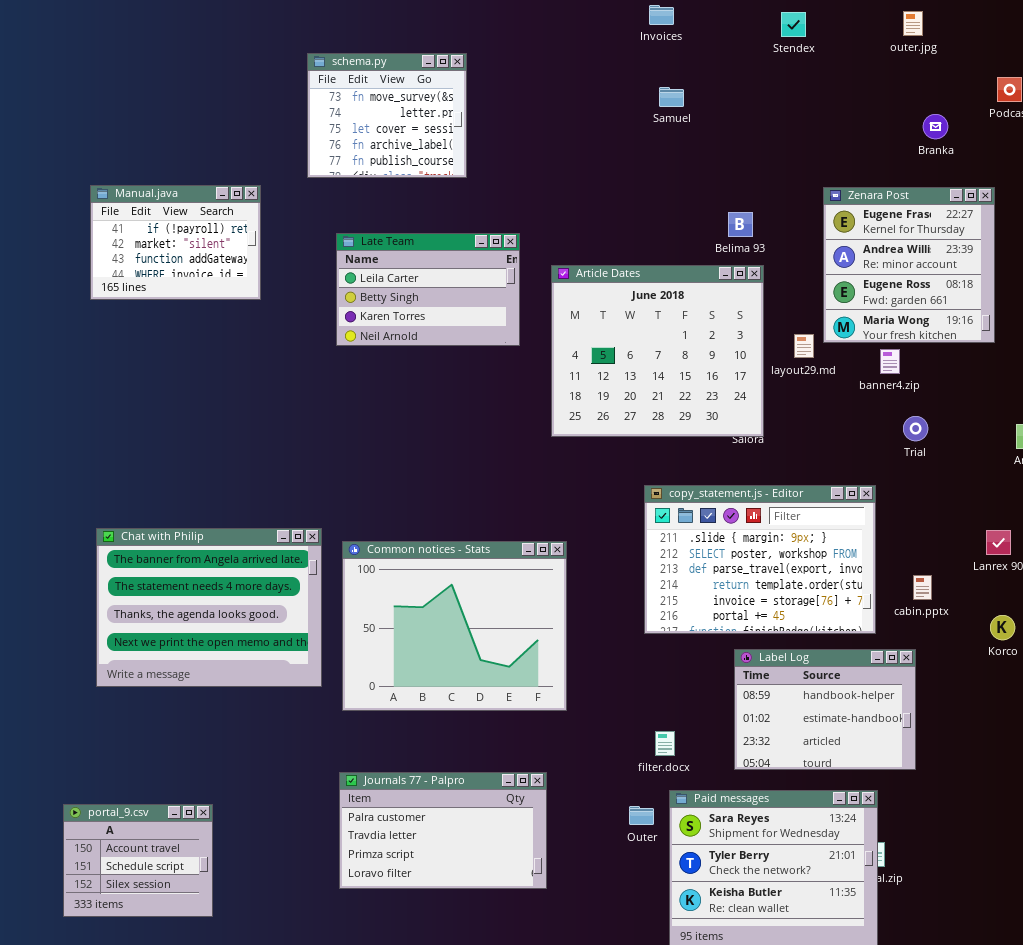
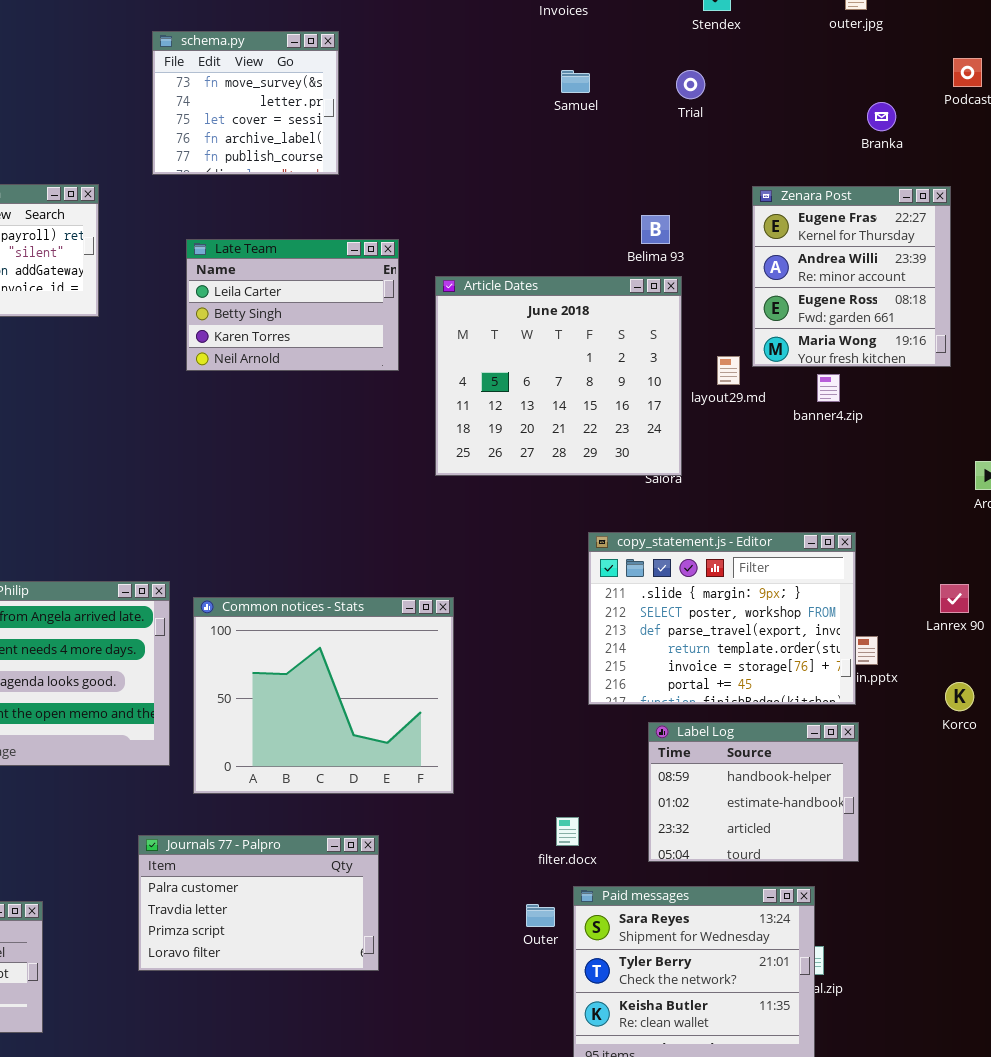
Trial: [903,416,928,441] -> [676,70,705,99], moved
copy_statement.js - Editor: [644,485,876,634] -> [588,532,856,705], moved
Journals 77 - Palpro: [339,772,547,889] -> [138,835,379,971], moved

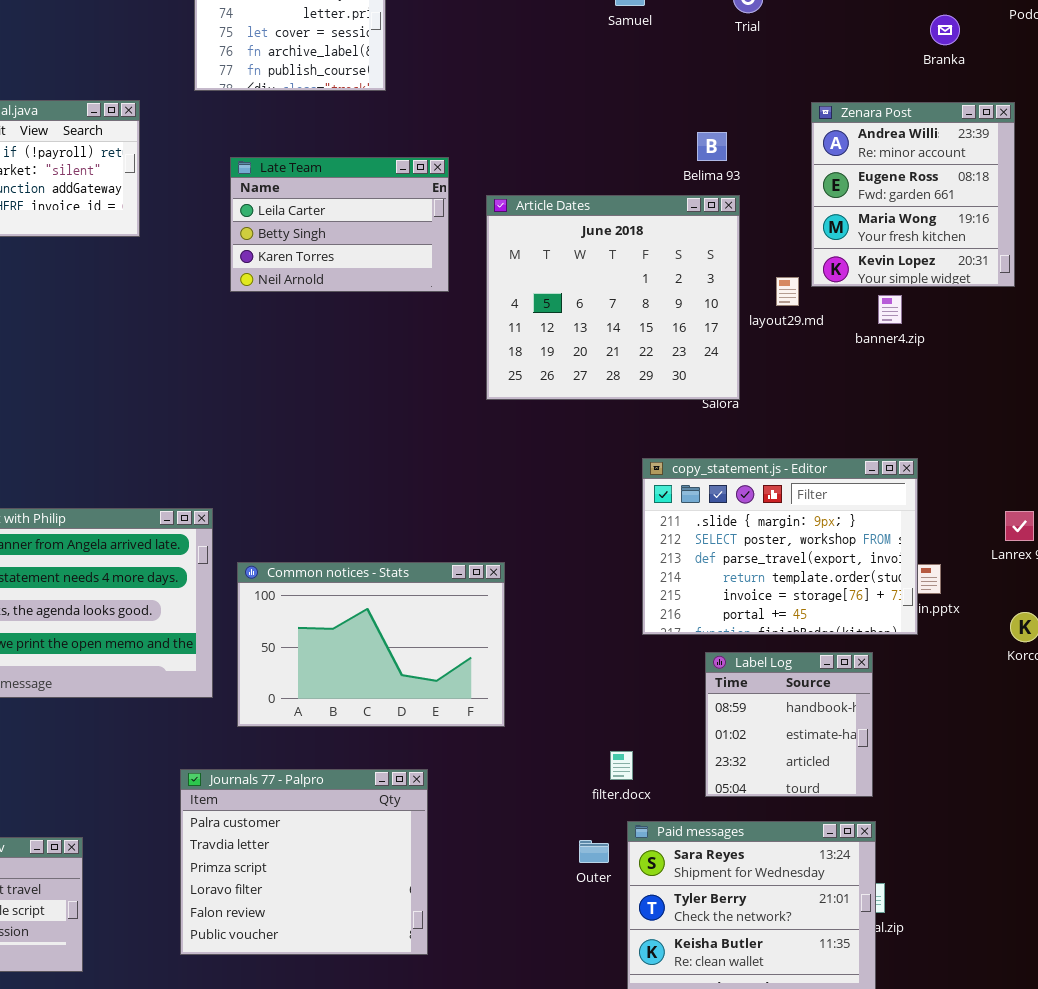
Zenara Post: [752,186,951,367] -> [811,102,1015,287], scrolled down 1 row
Common notices - Stats: [193,597,454,794] -> [237,562,505,727], resized
Label Log: [648,722,859,862] -> [705,652,873,797], resized
Journals 77 - Palpro: [138,835,379,971] -> [180,769,428,955], resized

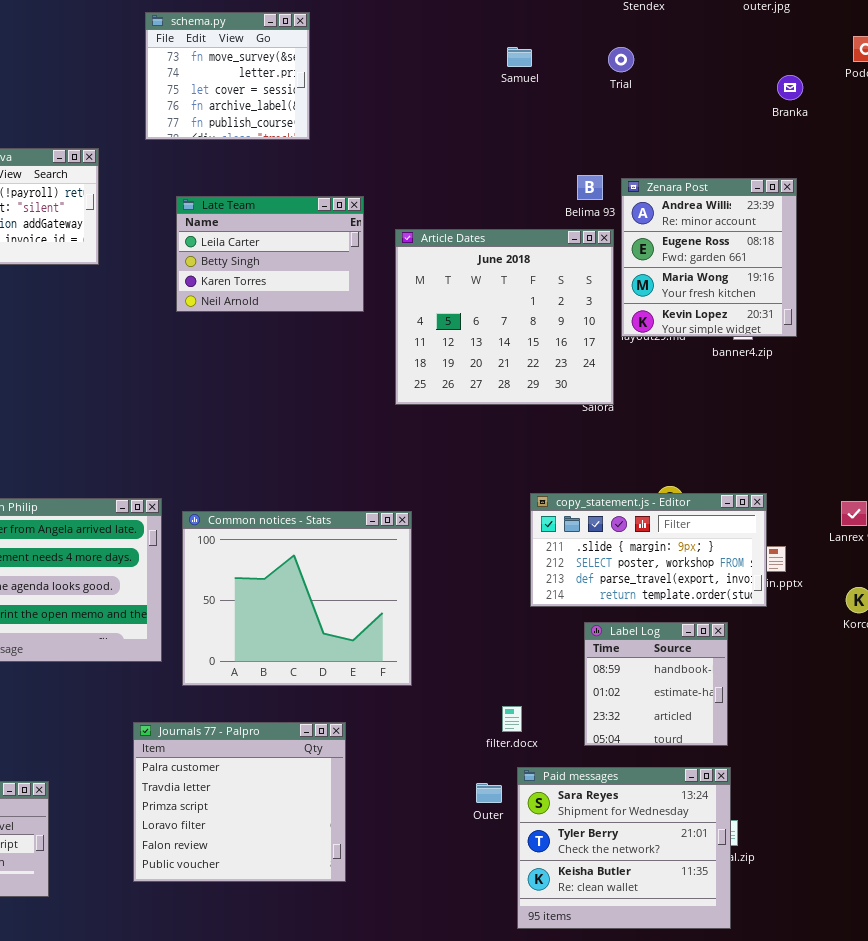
Zenara Post: [811,102,1015,287] -> [621,178,797,337], moved
copy_statement.js - Editor: [642,458,918,635] -> [530,493,767,607], resized
Common notices - Stats: [237,562,505,727] -> [182,511,412,686], resized

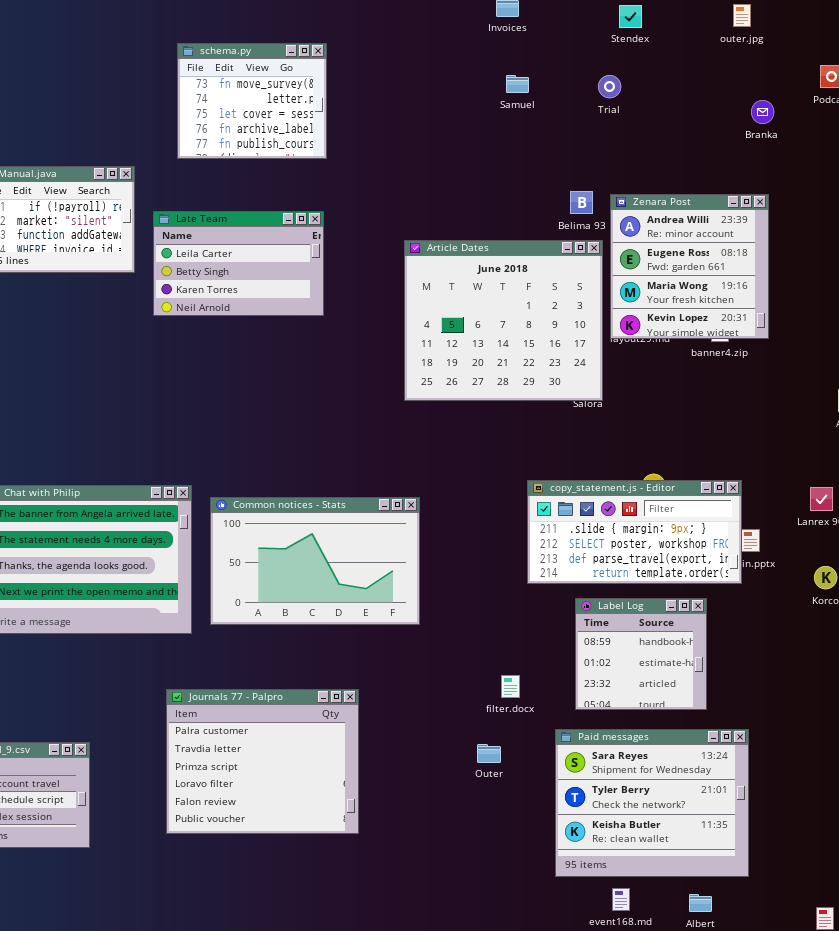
Late Team: [176,196,364,312] -> [153,211,324,316], moved
Common notices - Stats: [182,511,412,686] -> [210,497,420,625], resized
Paid messages: [517,767,731,929] -> [555,729,749,877], moved

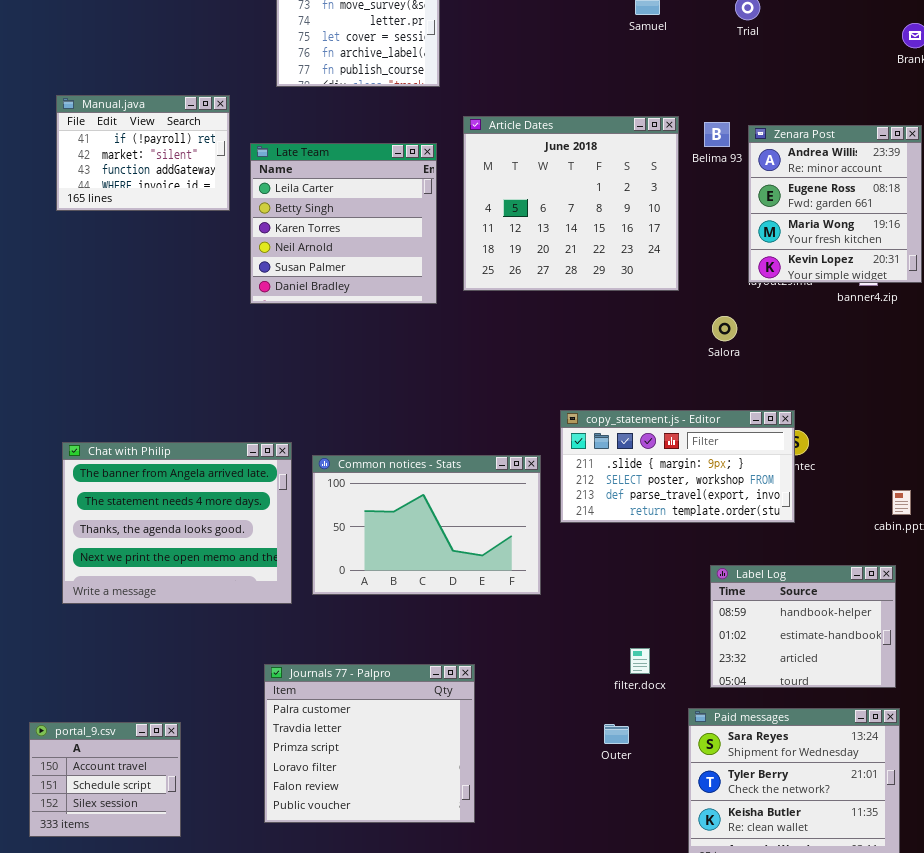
Late Team: [153,211,324,316] -> [250,143,437,304], resized
Article Dates: [404,240,603,401] -> [463,116,679,291], moved
copy_statement.js - Editor: [527,480,742,584] -> [560,410,795,523], moved
Label Log: [575,598,707,710] -> [710,565,896,688], resized

